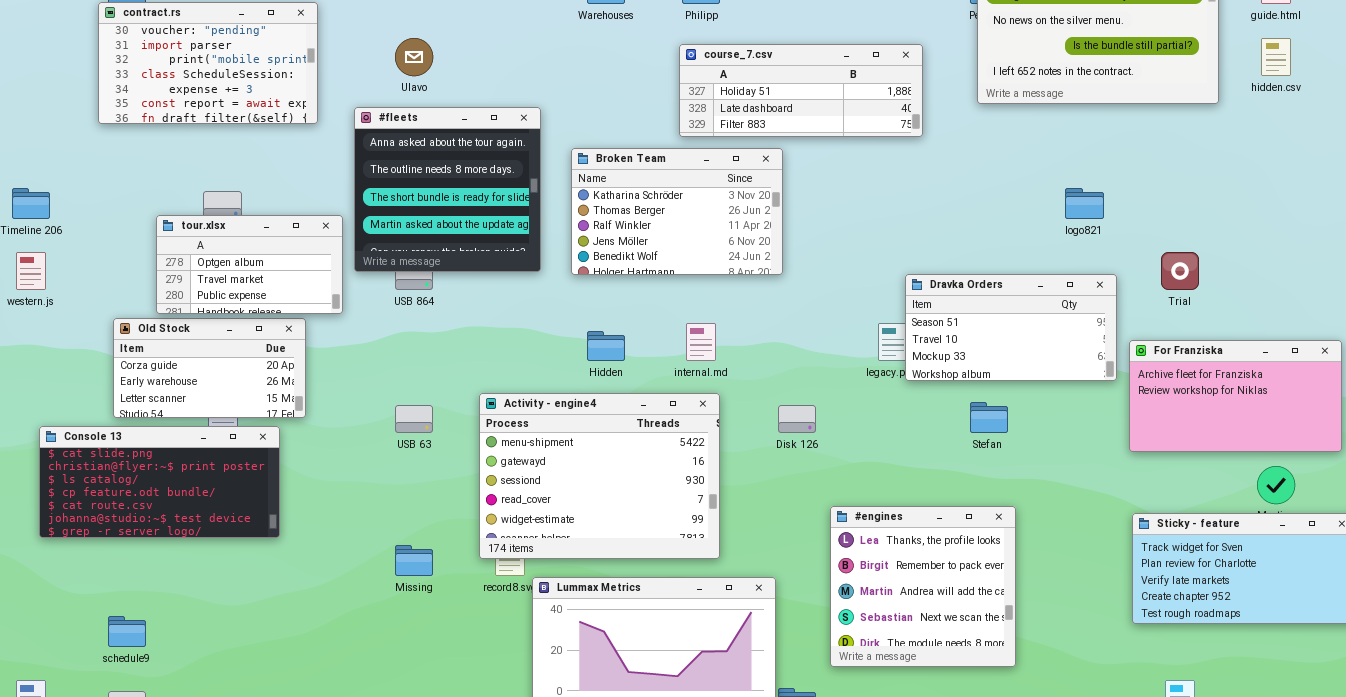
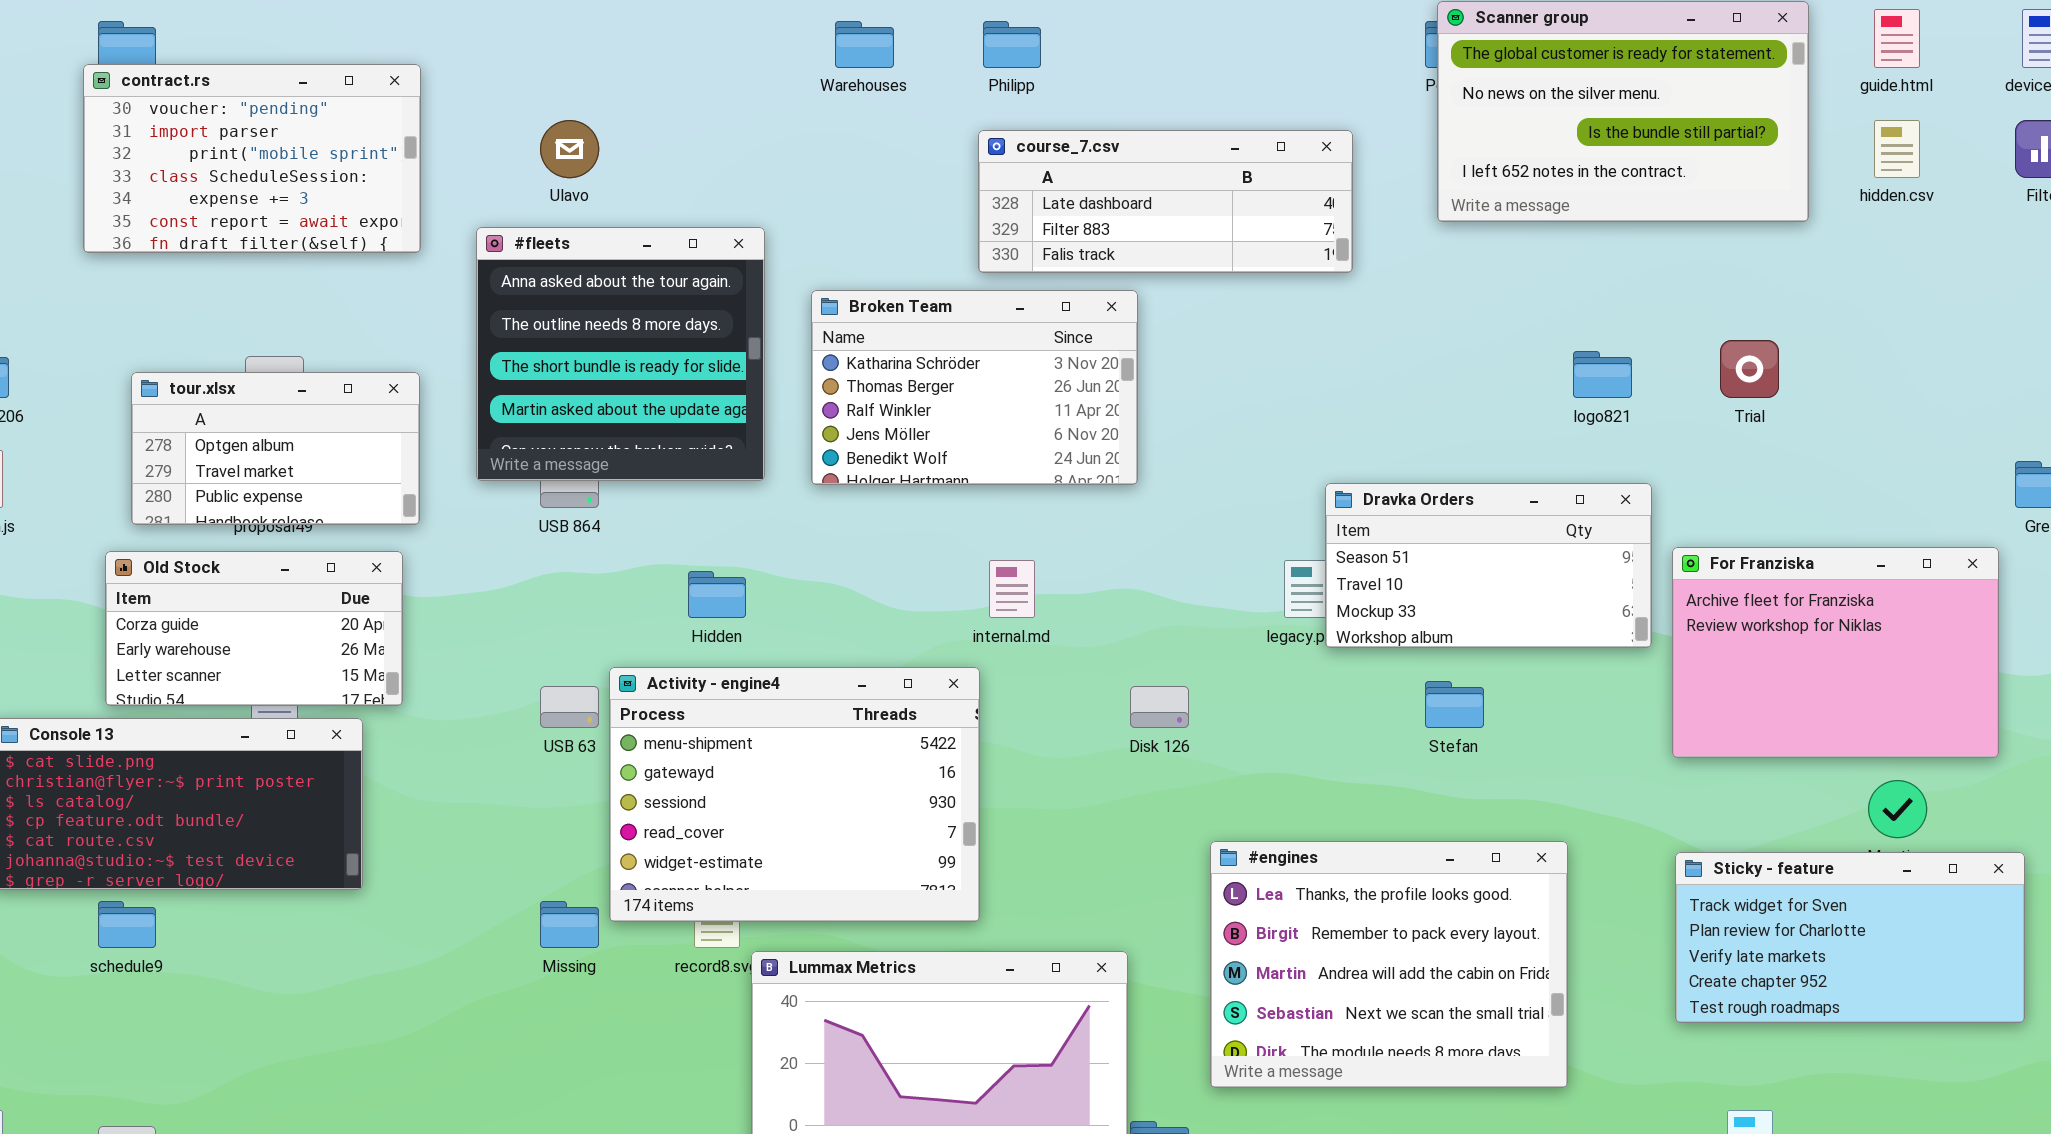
course_7.csv: [679,44,923,137] -> [978,130,1353,273], scrolled down 1 row
tour.xlsx: [156,215,343,314] -> [131,372,420,525], moved
Trial: [1161,252,1199,290] -> [1720,340,1779,398], moved
Hidden: [587,331,625,361] -> [688,571,746,618], moved
For Franziska: [1129,340,1342,452] -> [1672,547,1999,758], resized
Activity - engine4: [479,393,720,559] -> [609,667,980,922], moved
#engines: [830,506,1016,667] -> [1210,841,1568,1088], resized
schedule9: [108,616,146,647] -> [98,901,156,948], moved

